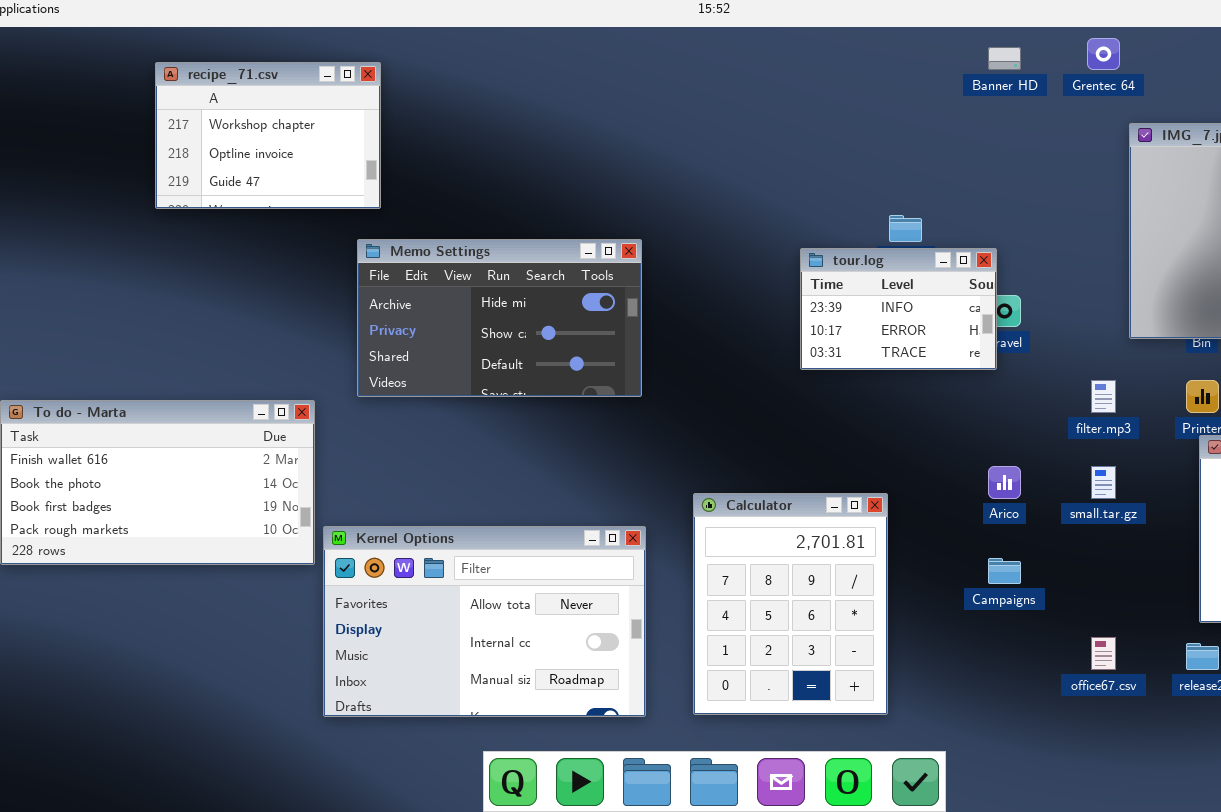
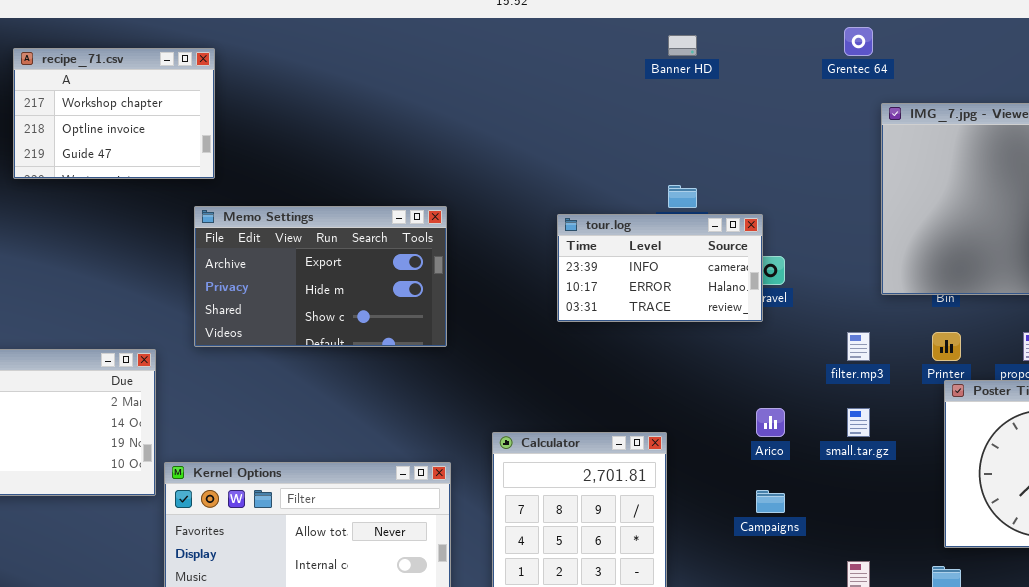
Banner HD: [988,47,1021,70] -> [668,35,697,56], moved
Memo Settings: [357,239,642,397] -> [194,206,447,347], scrolled up 1 row
tour.log: [800,248,997,370] -> [557,214,763,322], resized

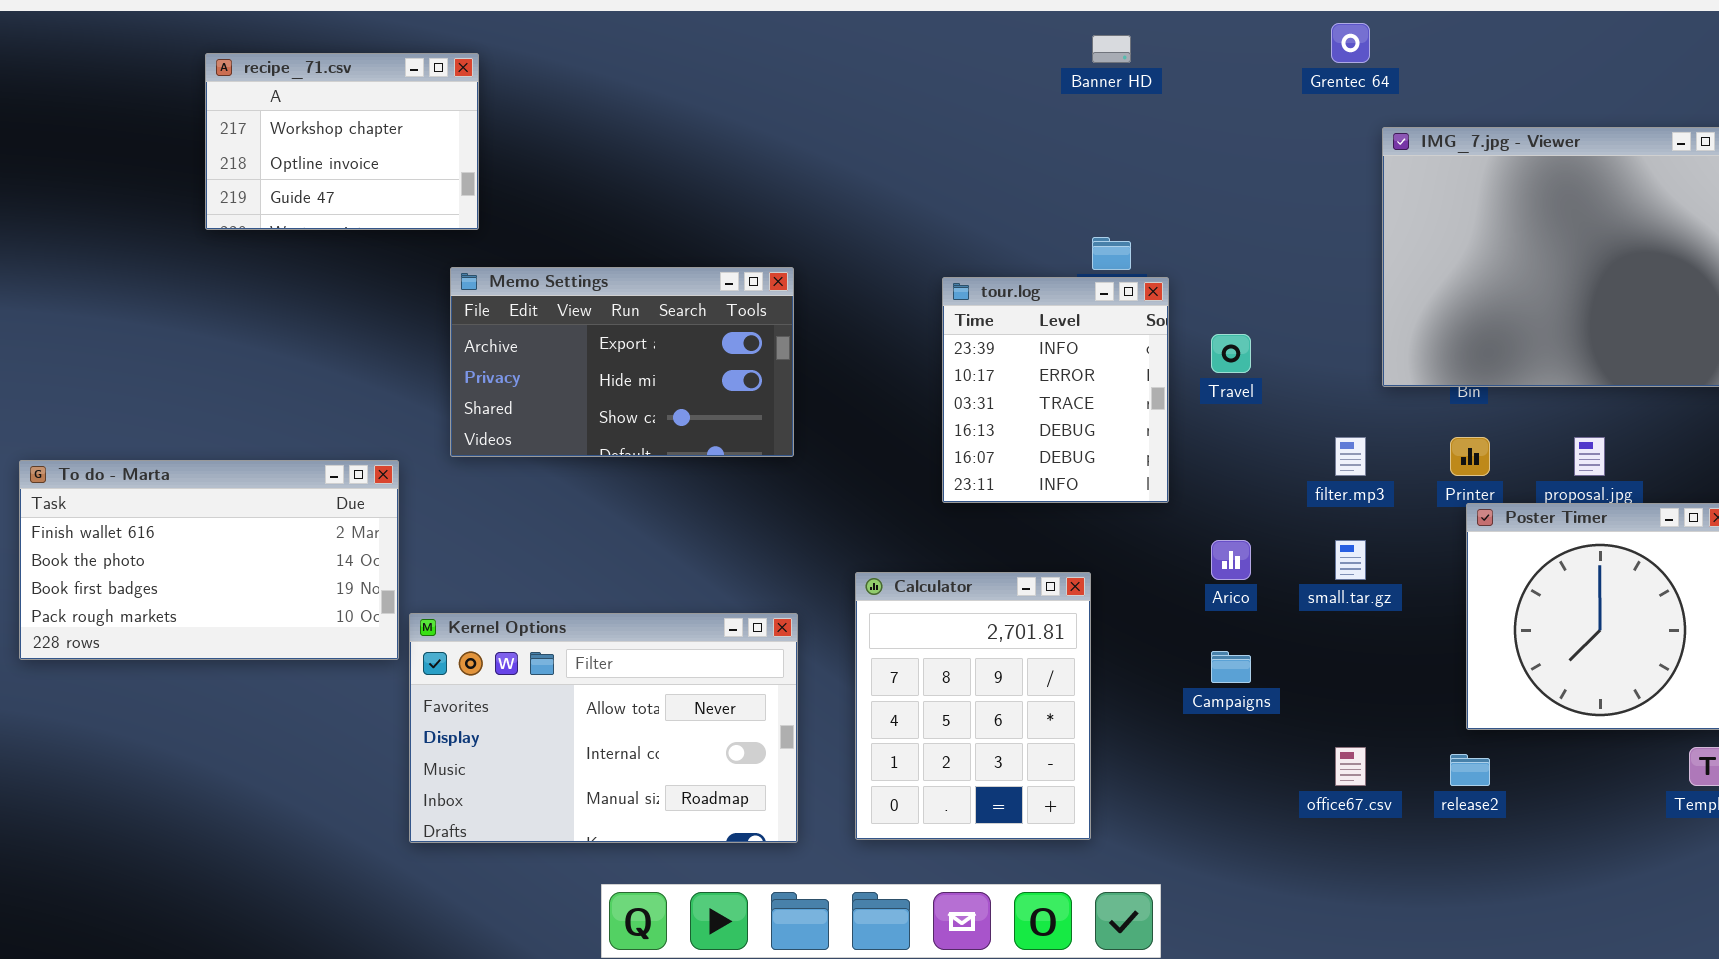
tour.log: [557,214,763,322] -> [942,277,1169,503], resized

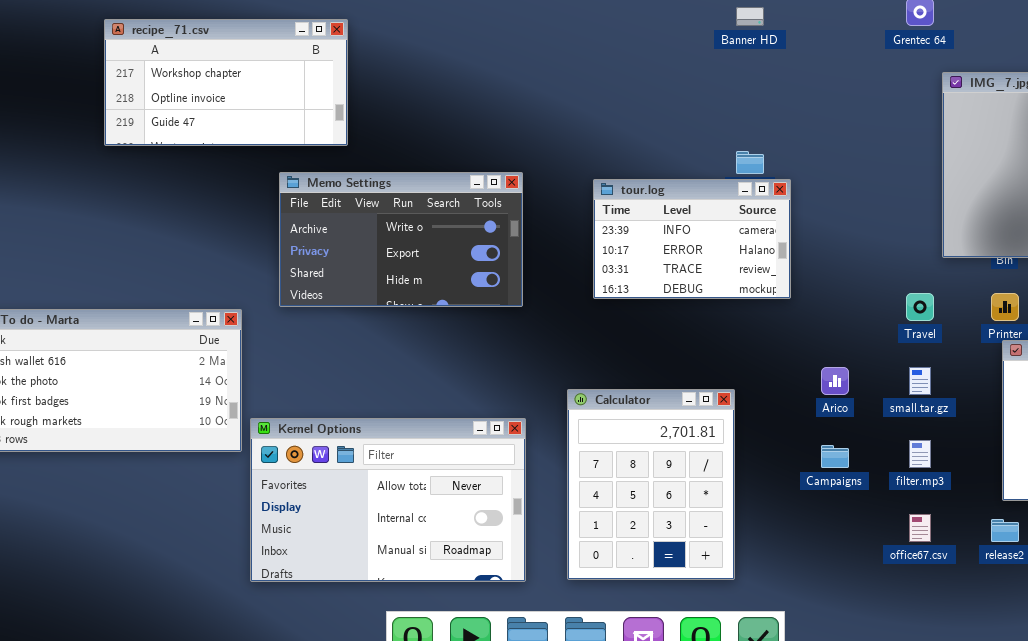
recipe_71.csv: [205,53,479,230] -> [104,19,348,146], resized
Memo Settings: [450,267,794,457] -> [279,172,523,307], scrolled up 1 row
tour.log: [942,277,1169,503] -> [593,179,791,299], resized
Travel: [1211,334,1251,373] -> [906,293,934,321], moved
filter.mp3: [1335,437,1366,476] -> [909,440,931,468], moved

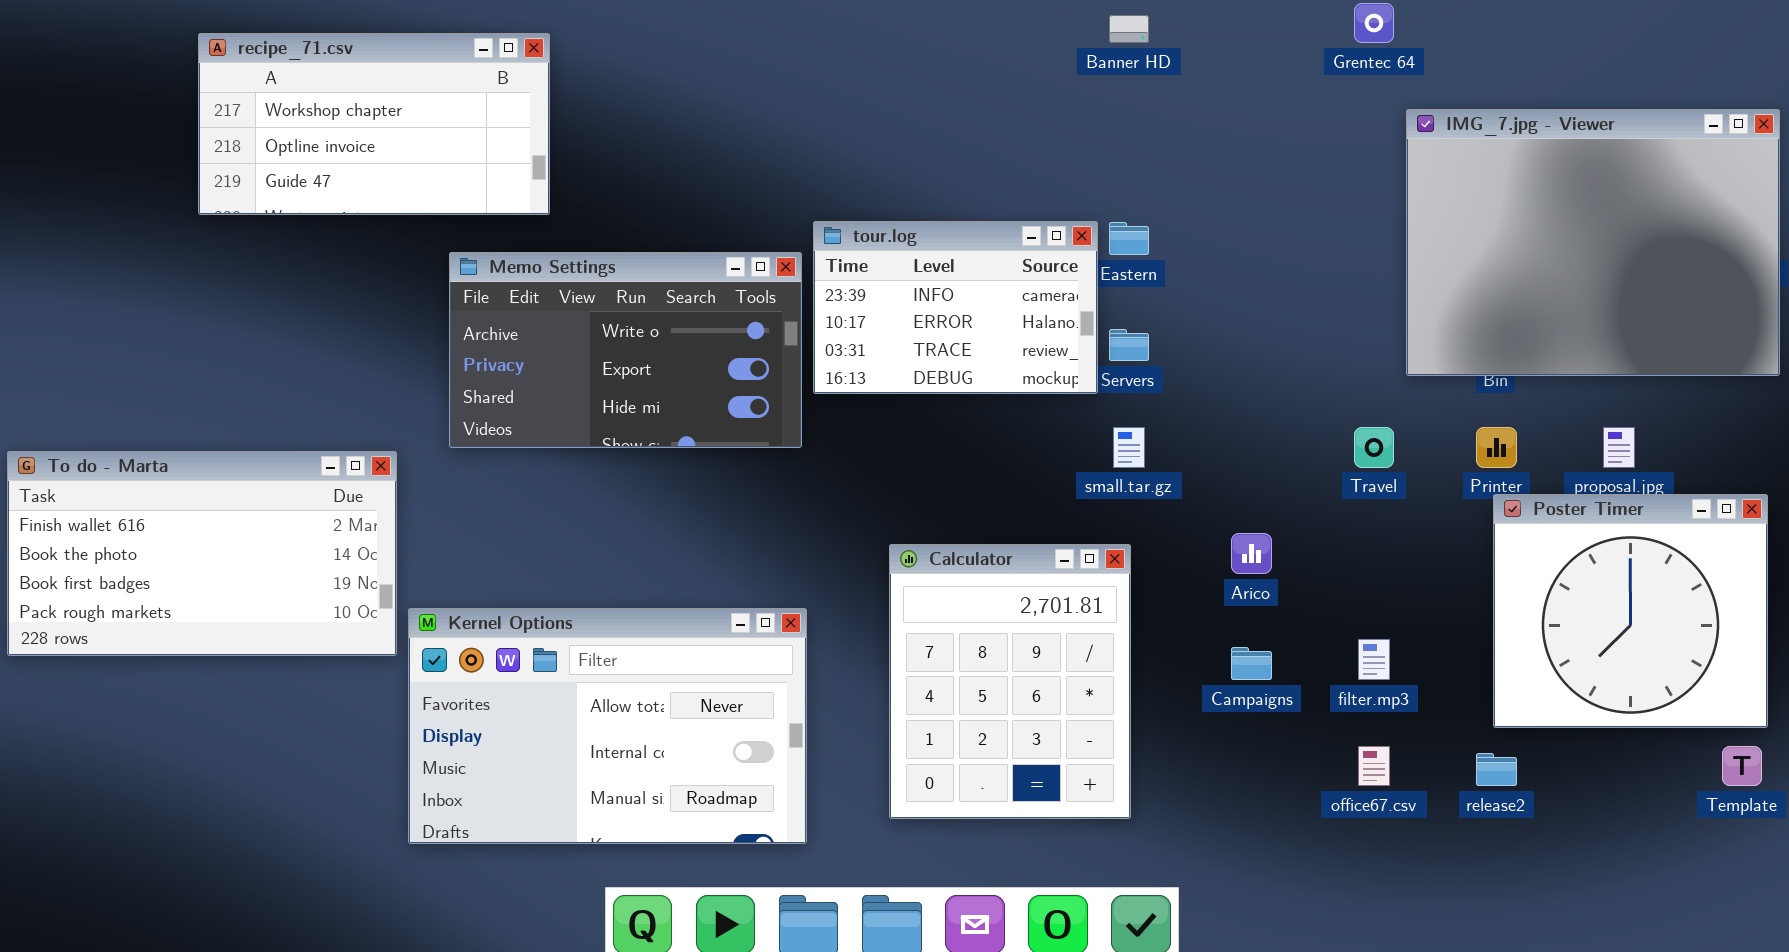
tour.log: [593,179,791,299] -> [813,221,1098,394], moved
small.tar.gz: [909,367,931,395] -> [1113,427,1145,468], moved
Calculator: [567,389,735,580] -> [889,544,1131,819], moved

